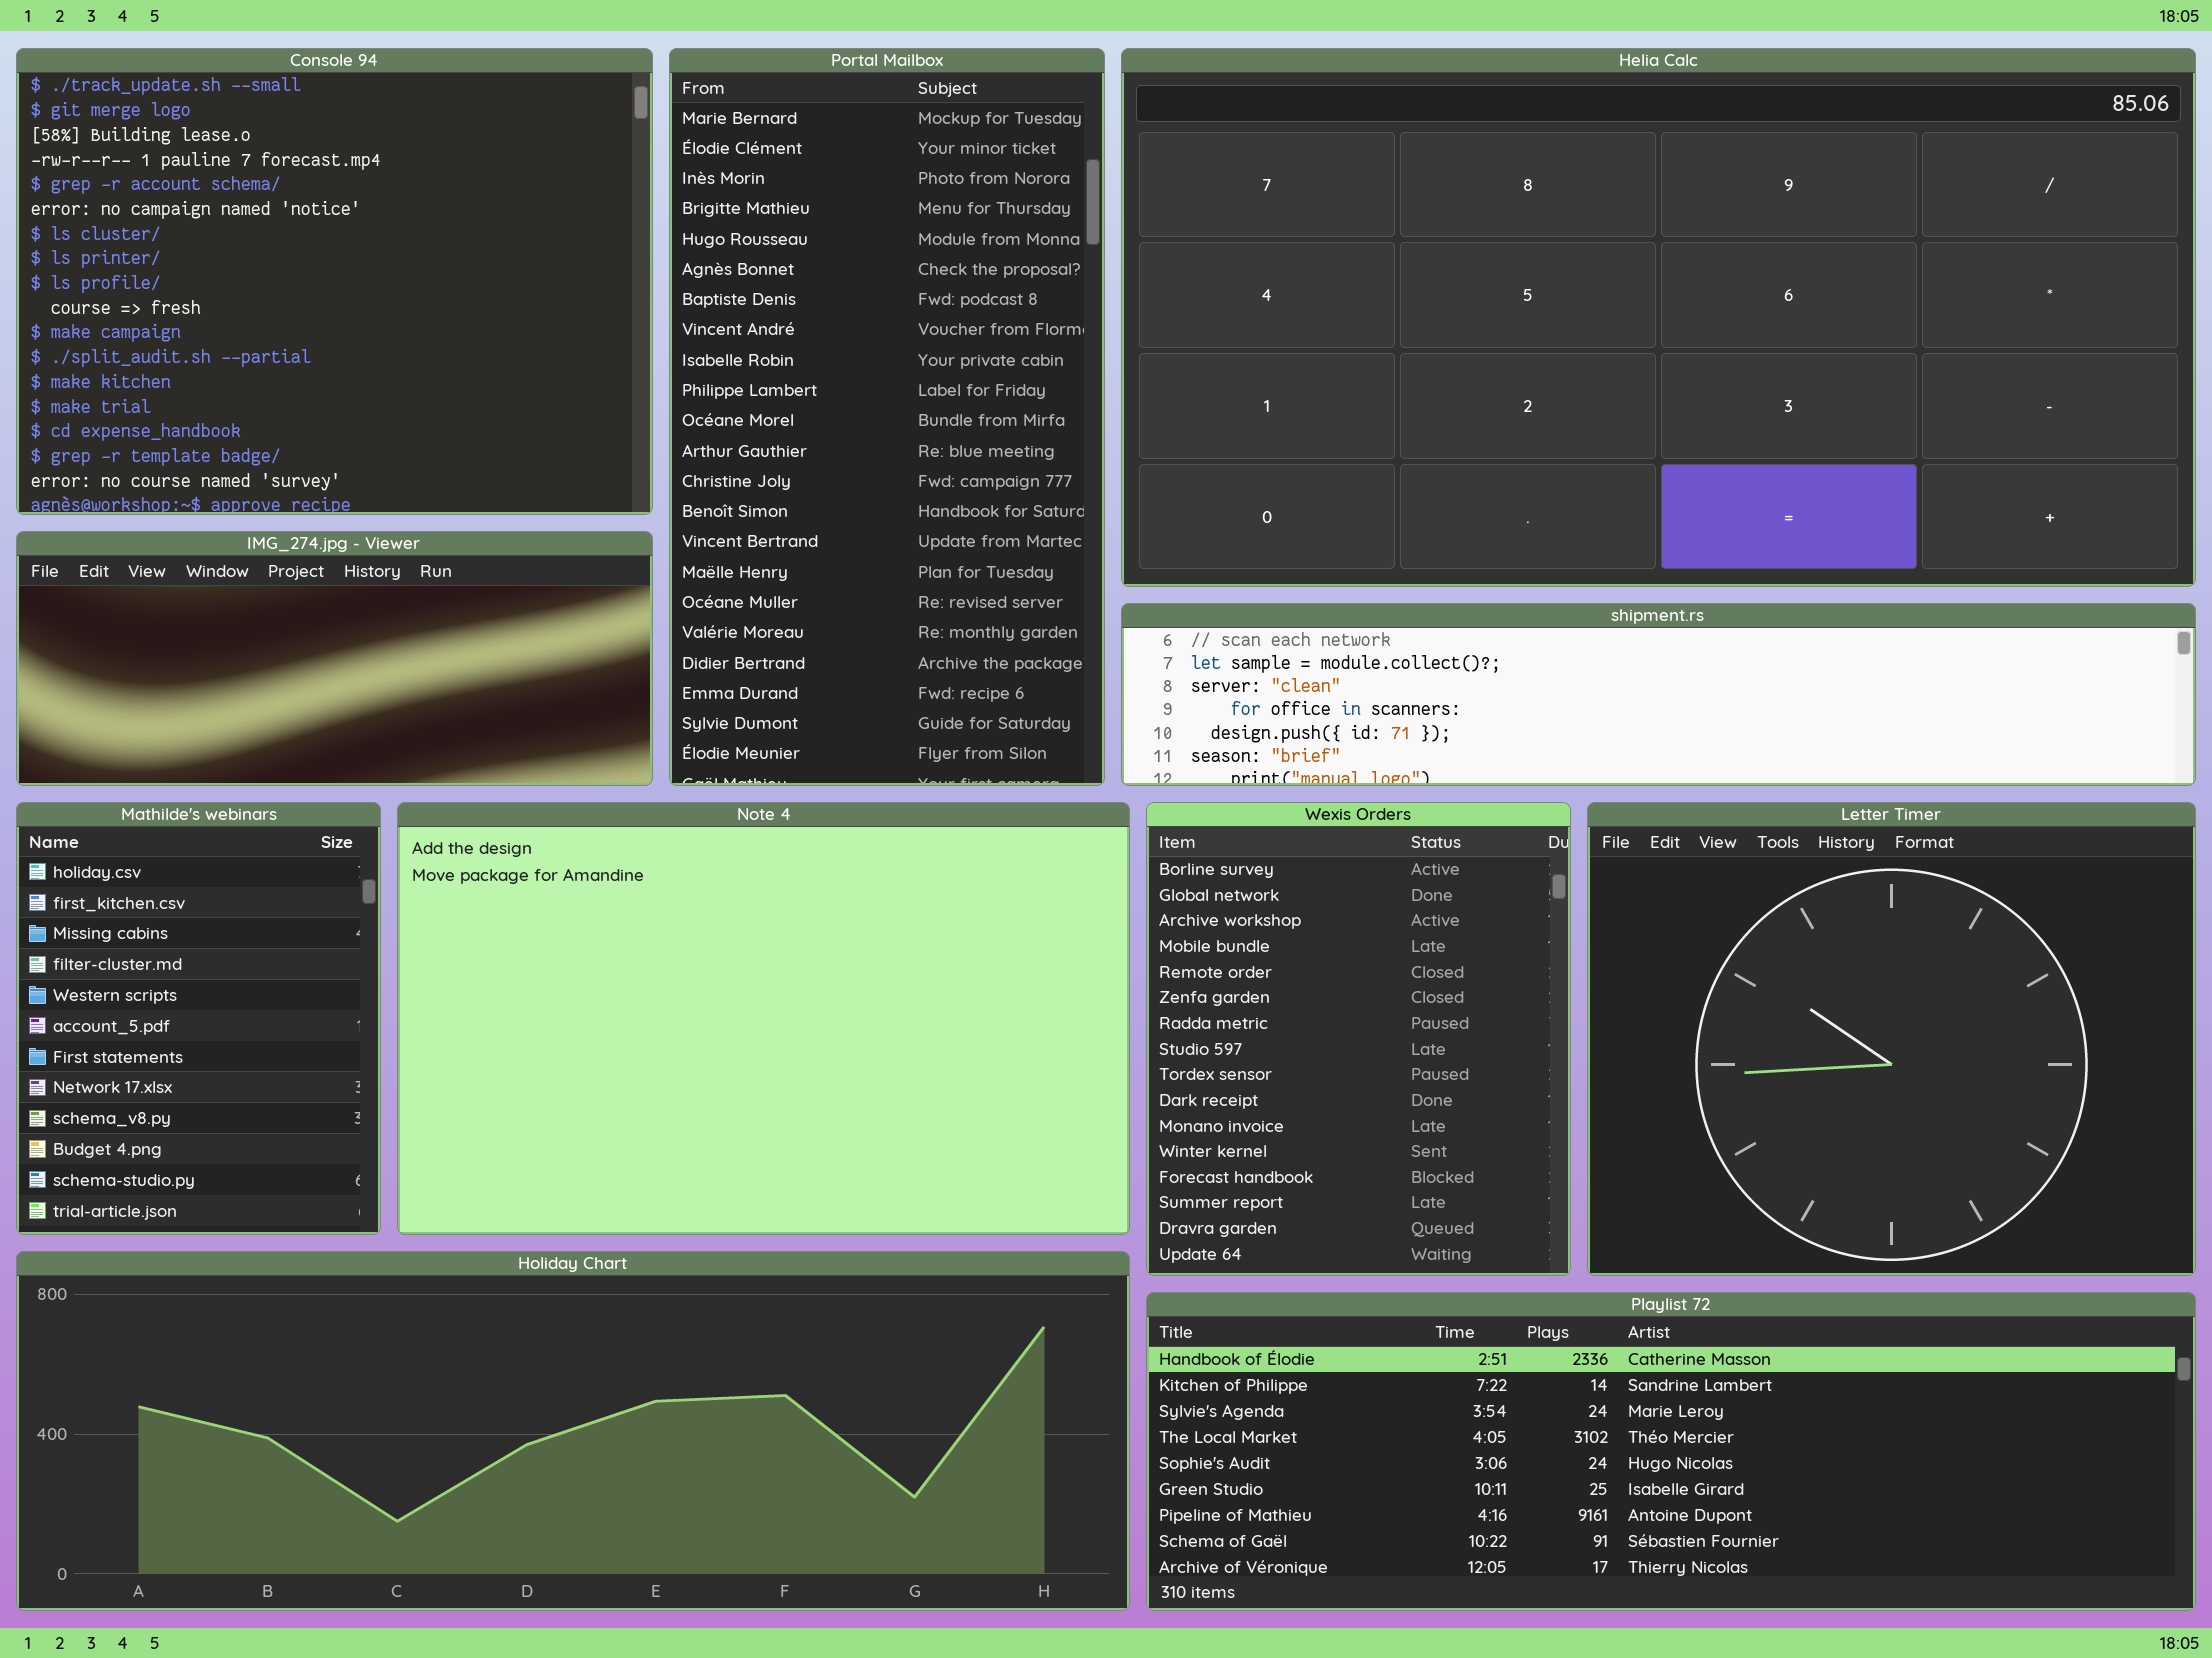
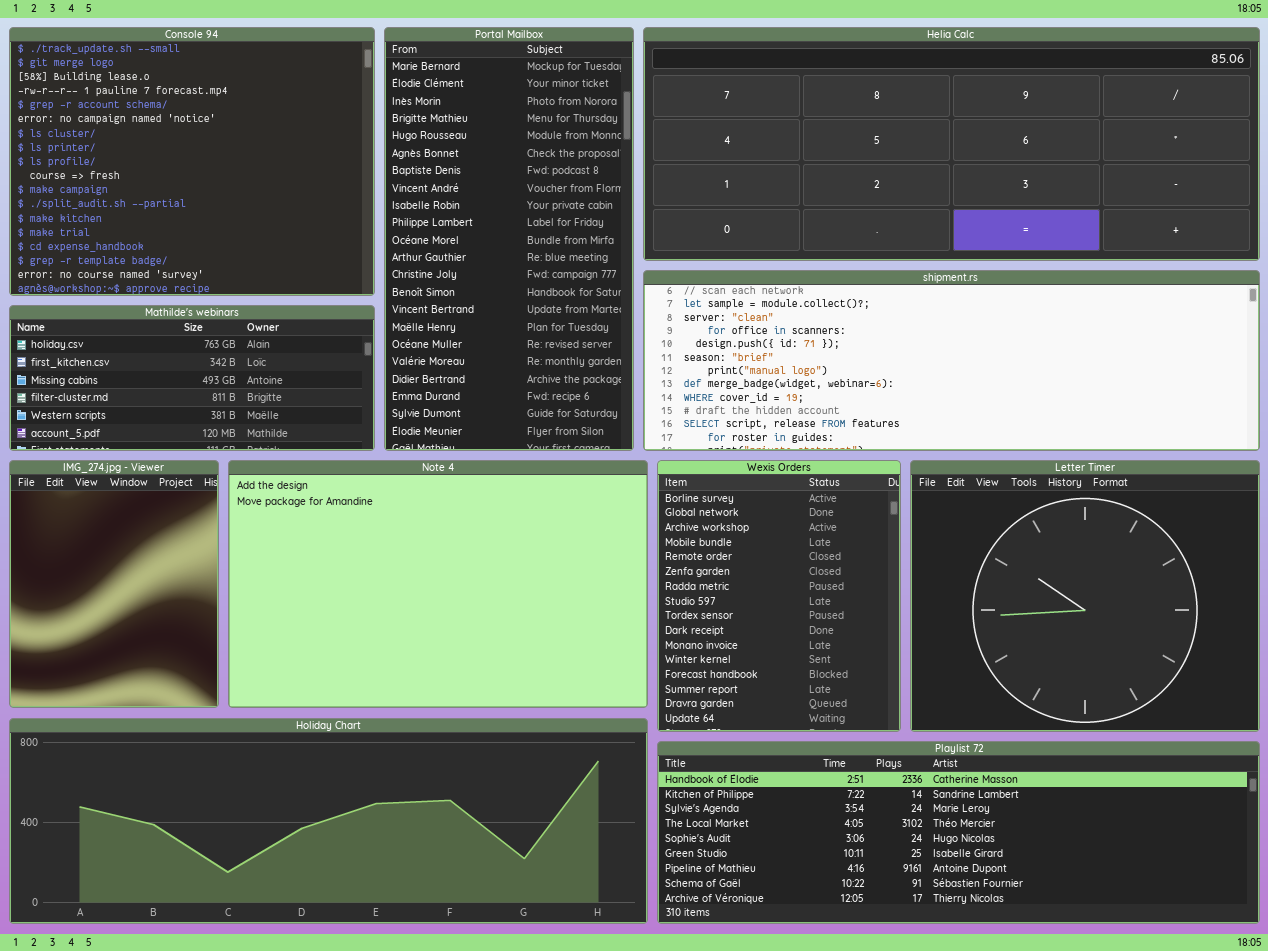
Helia Calc: [1121,48,2196,587] -> [643,27,1260,261], resized
IMG_274.jpg - Viewer: [16,531,653,786] -> [9,460,219,708], moved, resized
shipment.rs: [1121,603,2196,786] -> [643,270,1260,451], resized
Mathilde's webinars: [16,802,381,1235] -> [9,305,375,451], moved, resized

